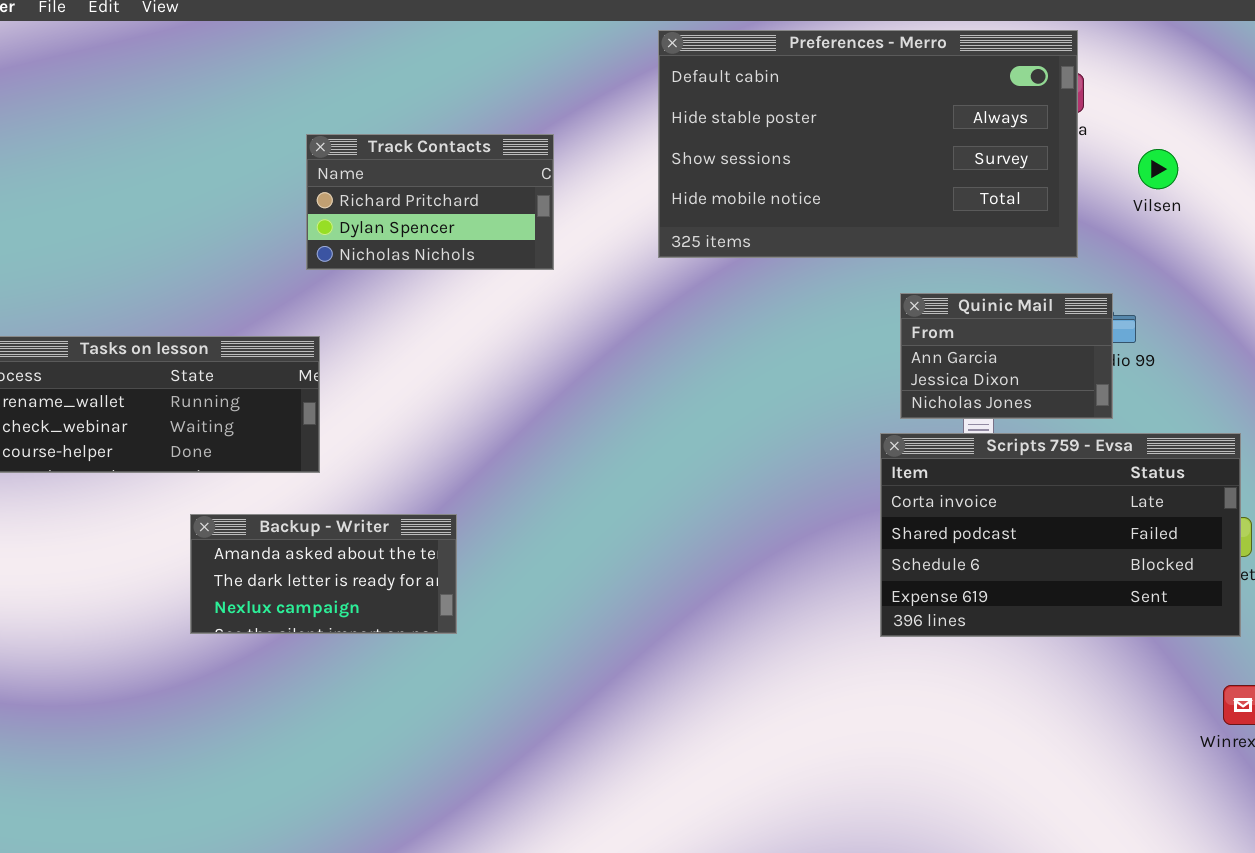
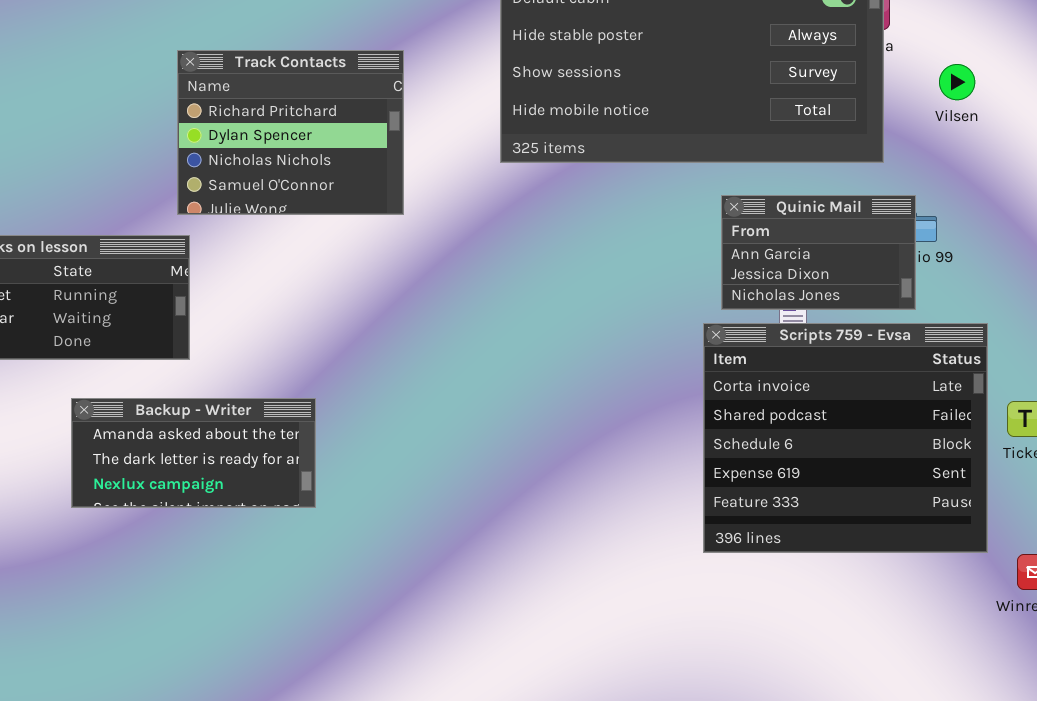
Track Contacts: [306,134,554,270] -> [177,50,404,215], resized
Scripts 759 - Evsa: [880,433,1241,637] -> [703,323,988,553], resized

